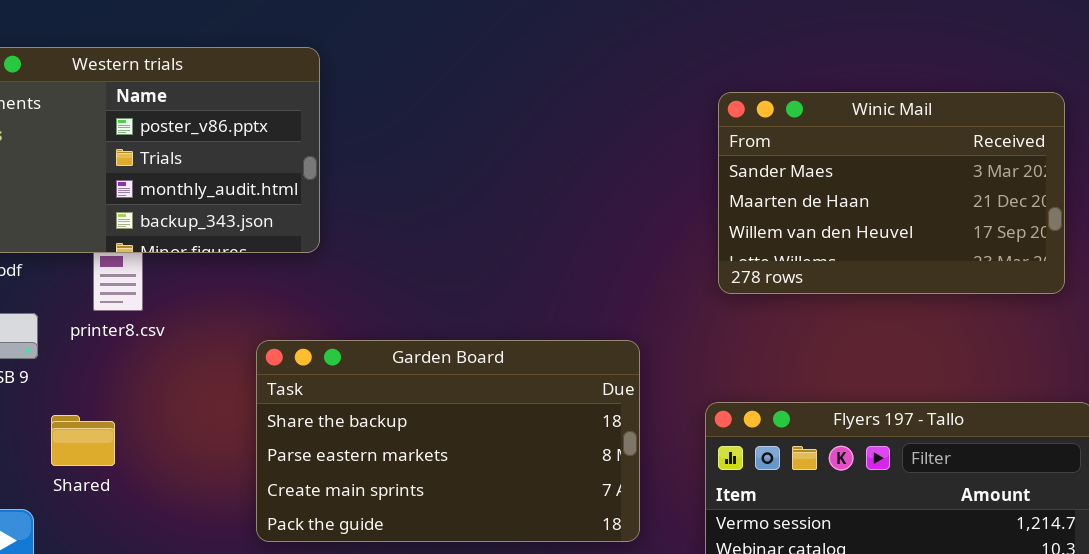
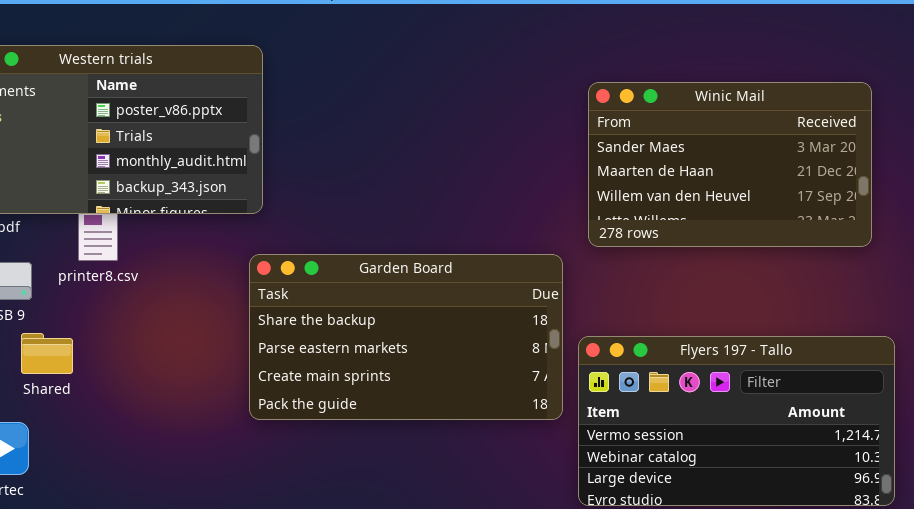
Garden Board: [256,340,640,542] -> [249,254,563,420], moved
Shared: [51,415,115,466] -> [21,333,73,374], moved

